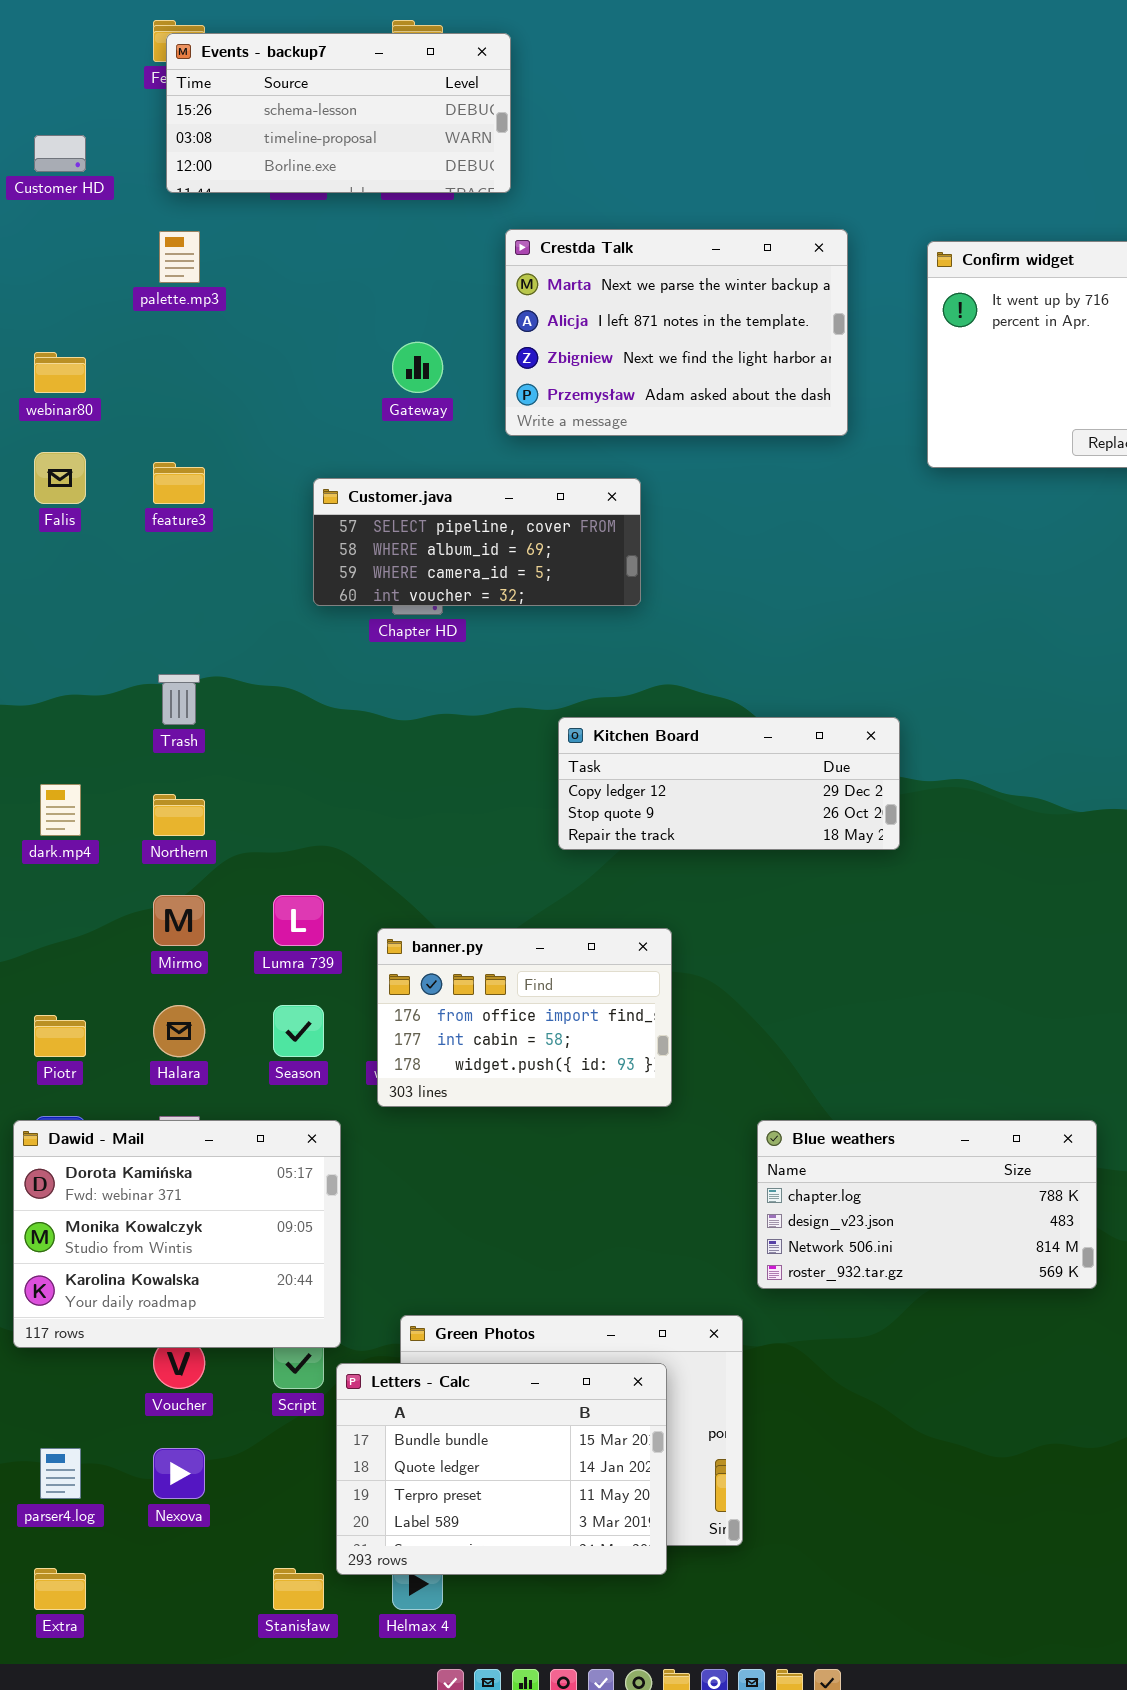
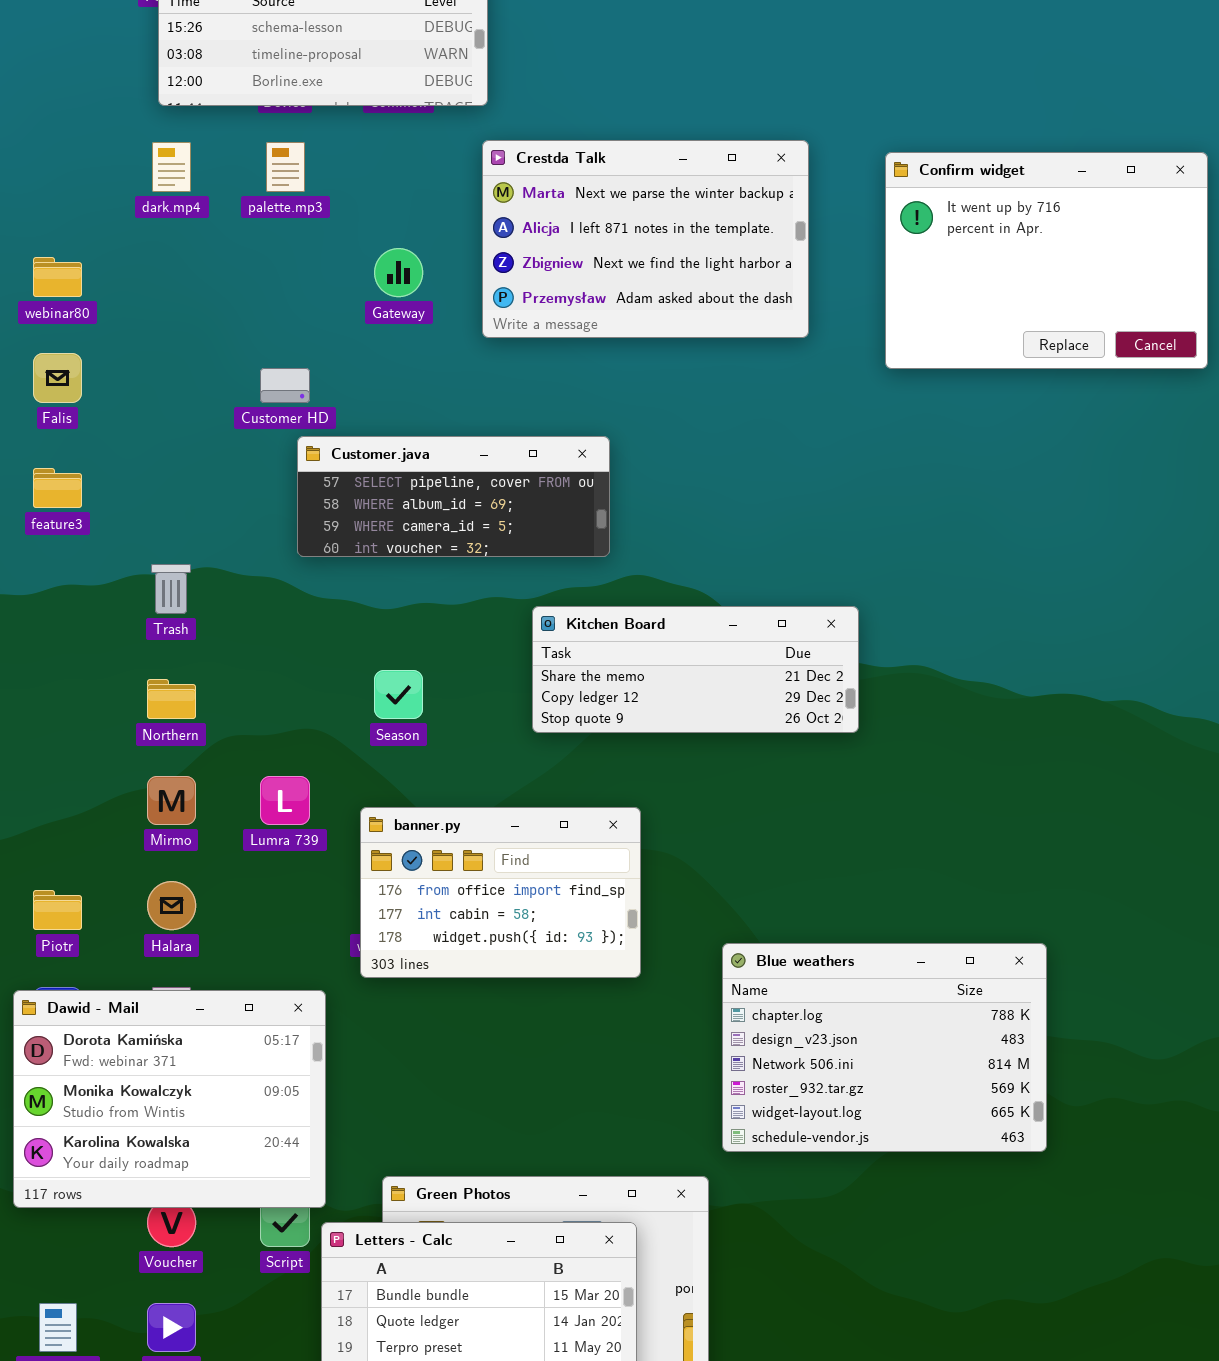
Customer HD: [34,135,86,172] -> [260,368,310,403], moved
palette.mp3: [159,231,200,283] -> [266,142,305,192], moved
feature3: [153,462,205,504] -> [33,468,82,508], moved
Customer.java: [313,478,641,606] -> [297,436,610,557], moved
Kitchen Board: [558,717,900,850] -> [532,606,859,733], scrolled up 1 row
dark.mp4: [40,784,81,836] -> [152,142,191,192], moved
Season: [273,1005,324,1057] -> [374,670,423,719], moved
Blue weathers: [757,1120,1097,1289] -> [722,943,1047,1152], resized

